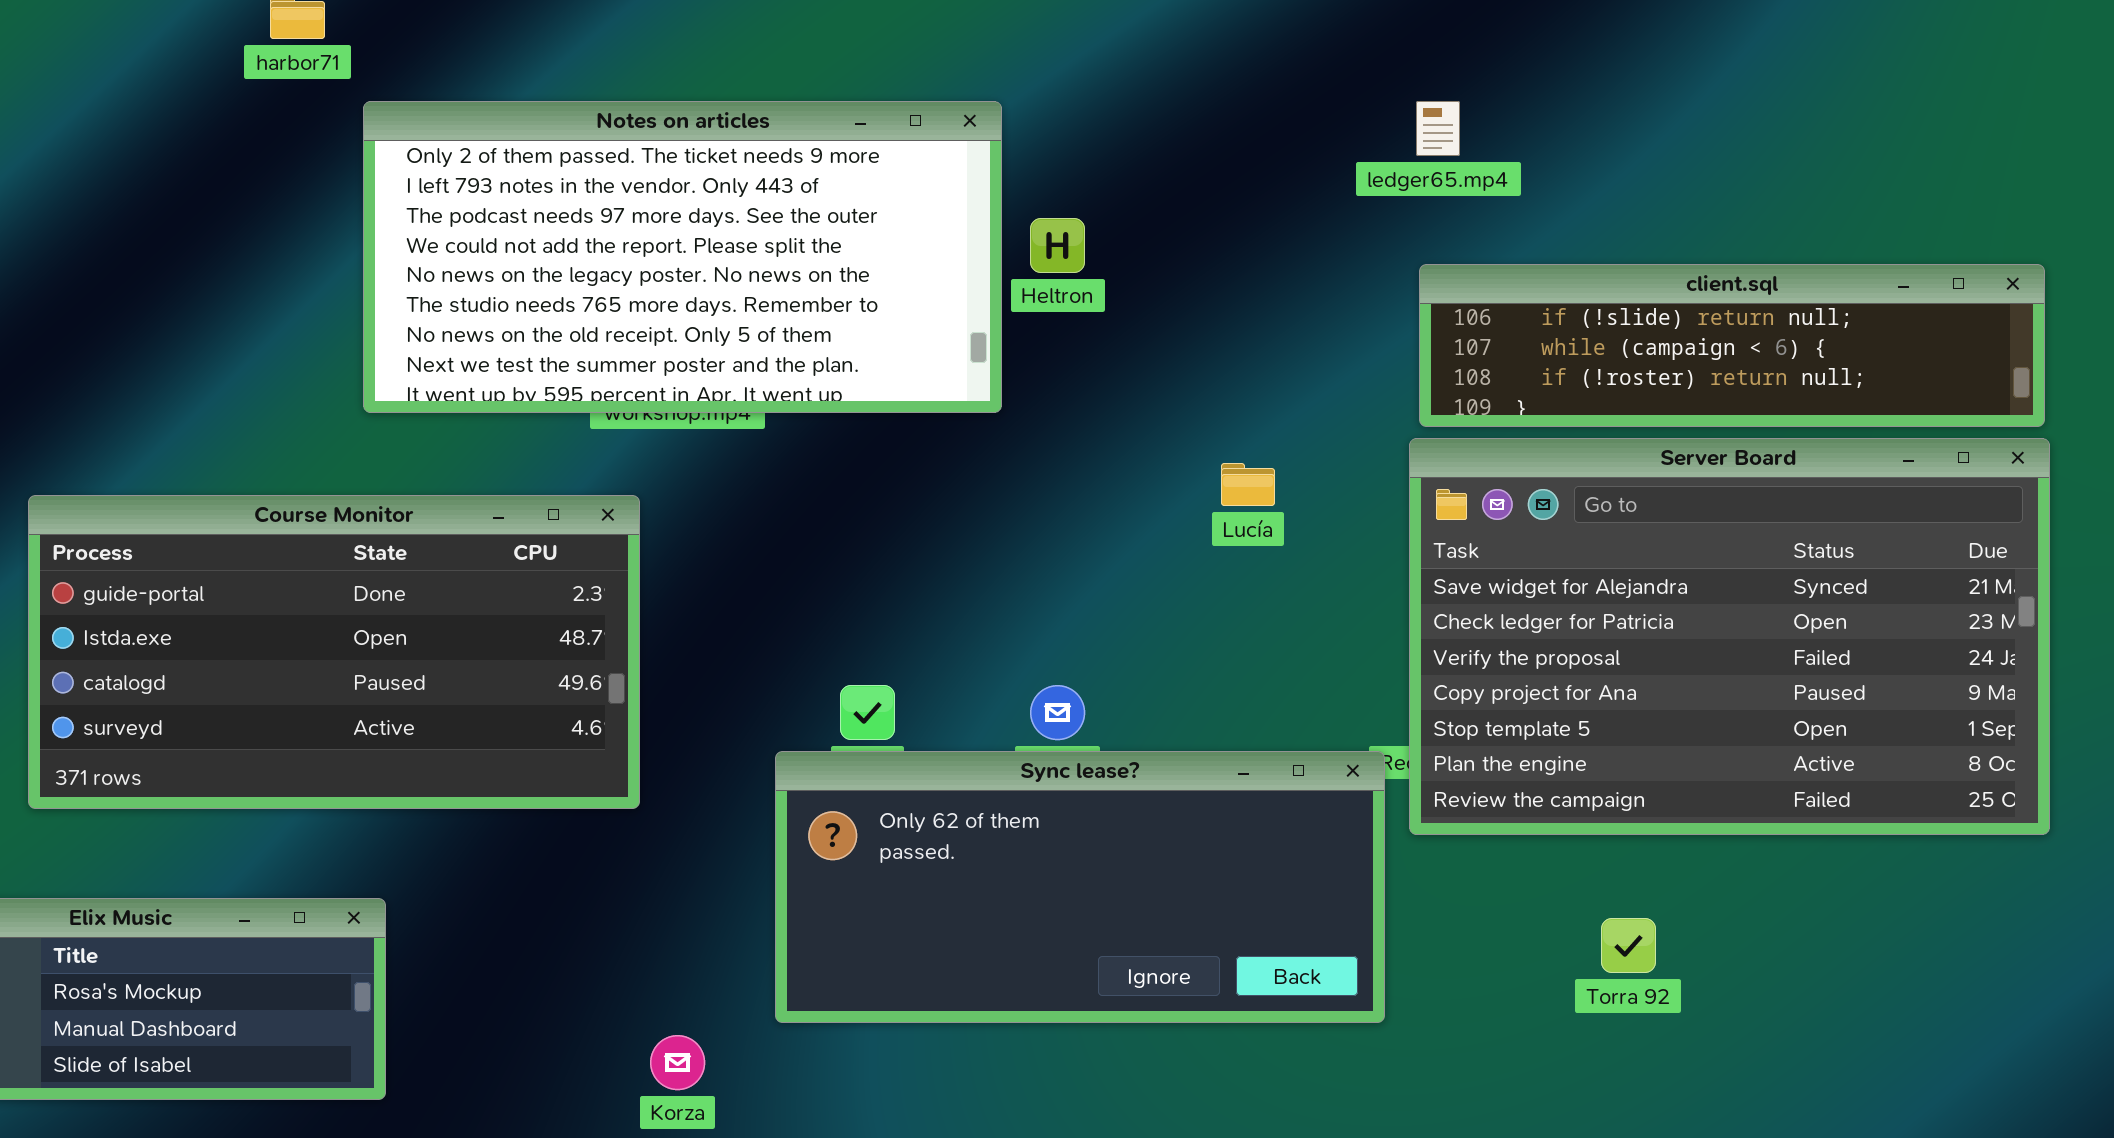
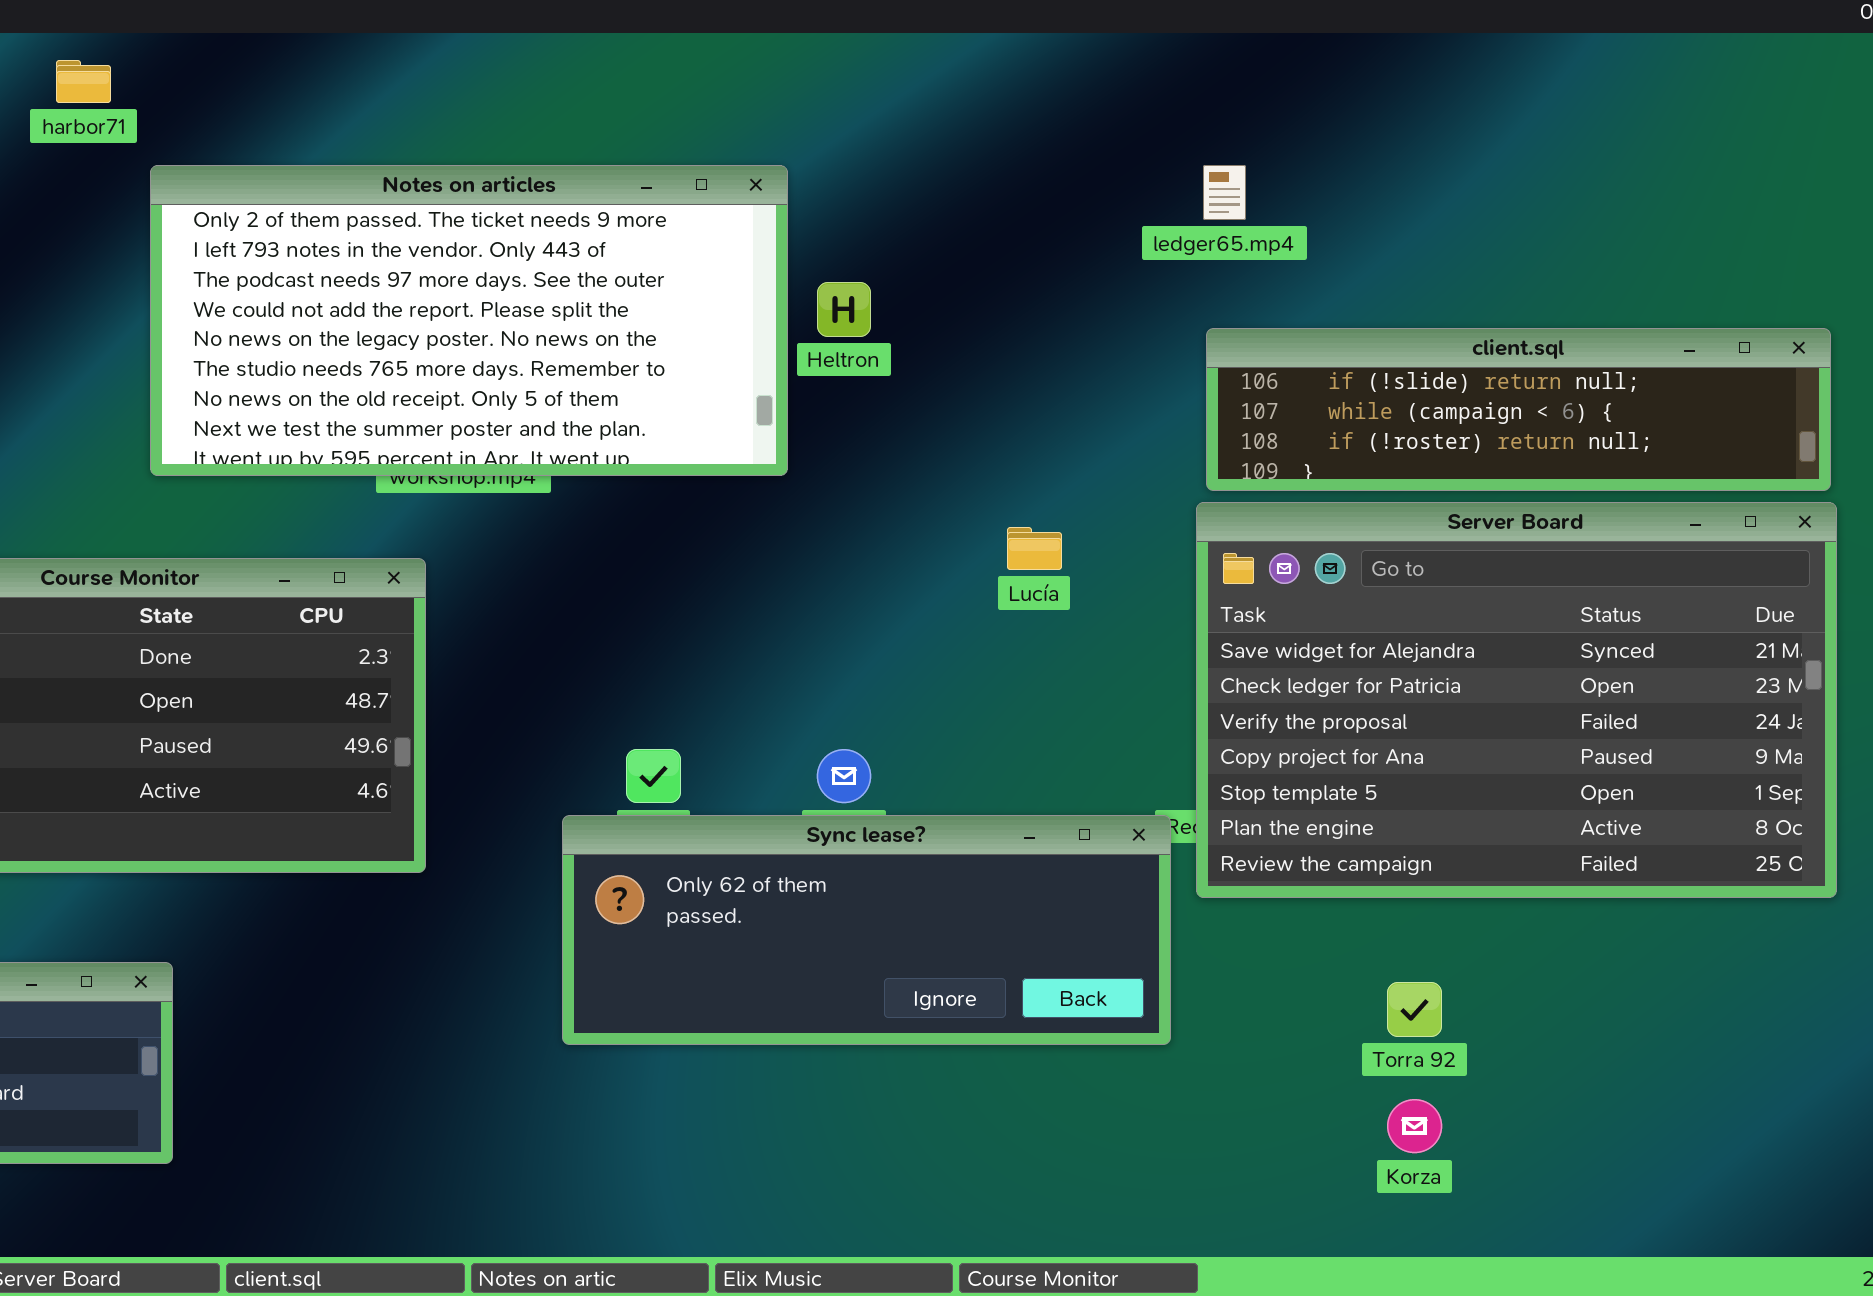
Sync lease?: [775,751,1385,1023] -> [562,815,1171,1045], resized
Korza: [650,1035,705,1090] -> [1387,1099,1442,1153], moved

